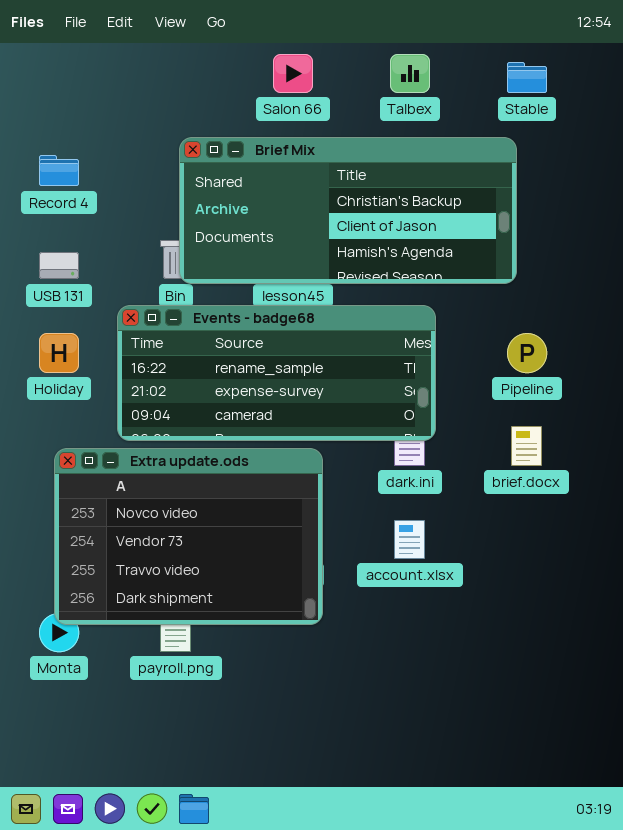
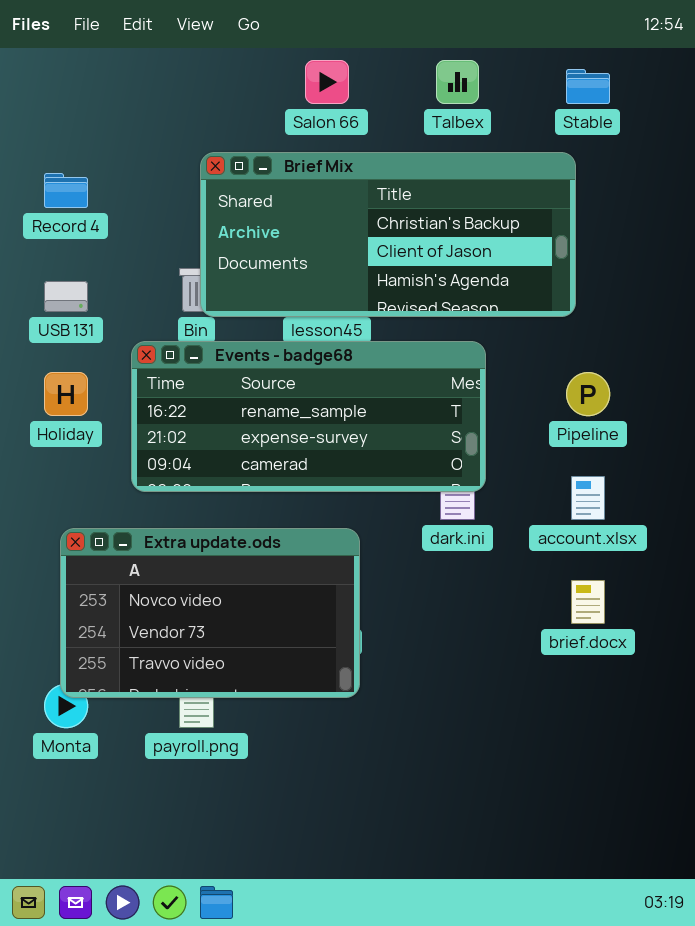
brief.docx: [511,426,542,466] -> [571,580,605,624], moved
Extra update.ods: [54,448,323,625] -> [60,528,360,698], resized
account.xlsx: [394,520,425,559] -> [571,476,605,520], moved

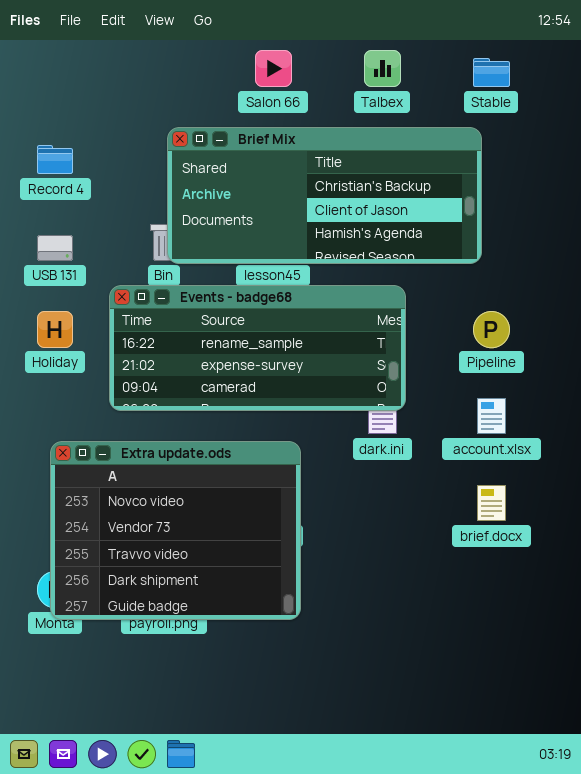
Extra update.ods: [60,528,360,698] -> [50,441,301,620], resized

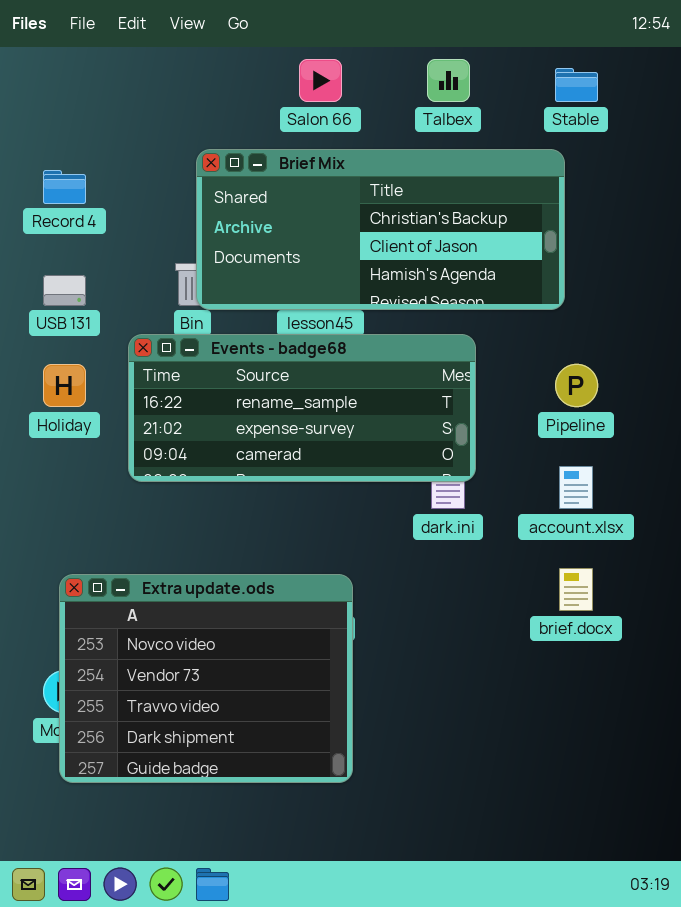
Extra update.ods: [50,441,301,620] -> [59,574,353,783], moved

